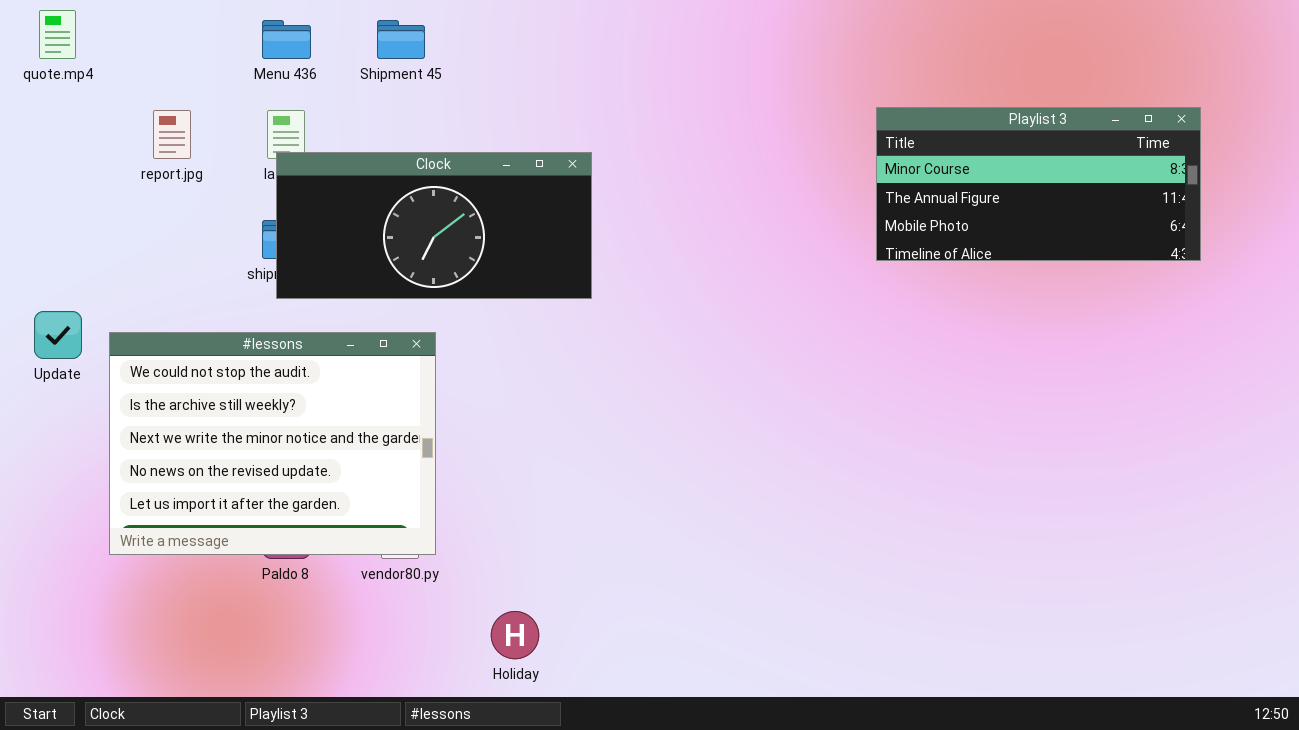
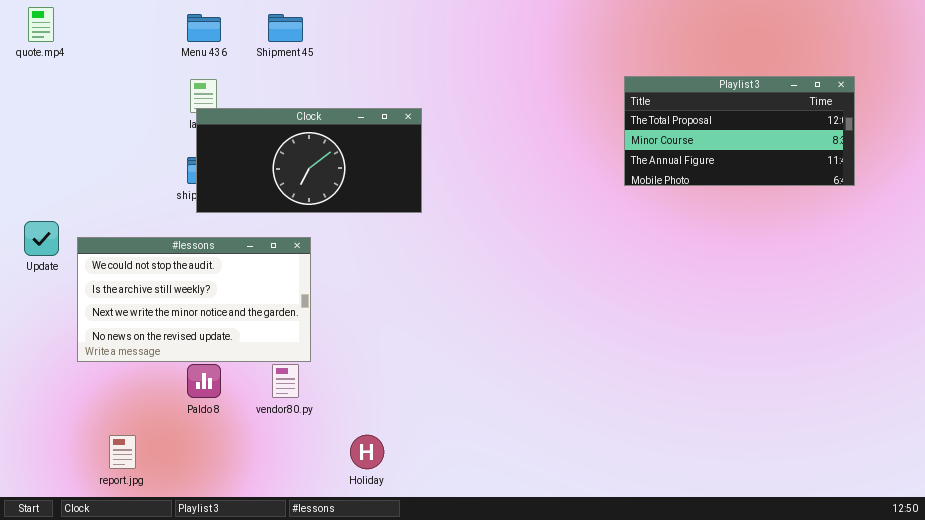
Playlist 3: [876,107,1201,261] -> [624,76,855,186], scrolled up 1 row
report.jpg: [153,110,191,159] -> [109,435,136,469], moved
#lessons: [109,332,436,555] -> [77,237,311,362], resized

